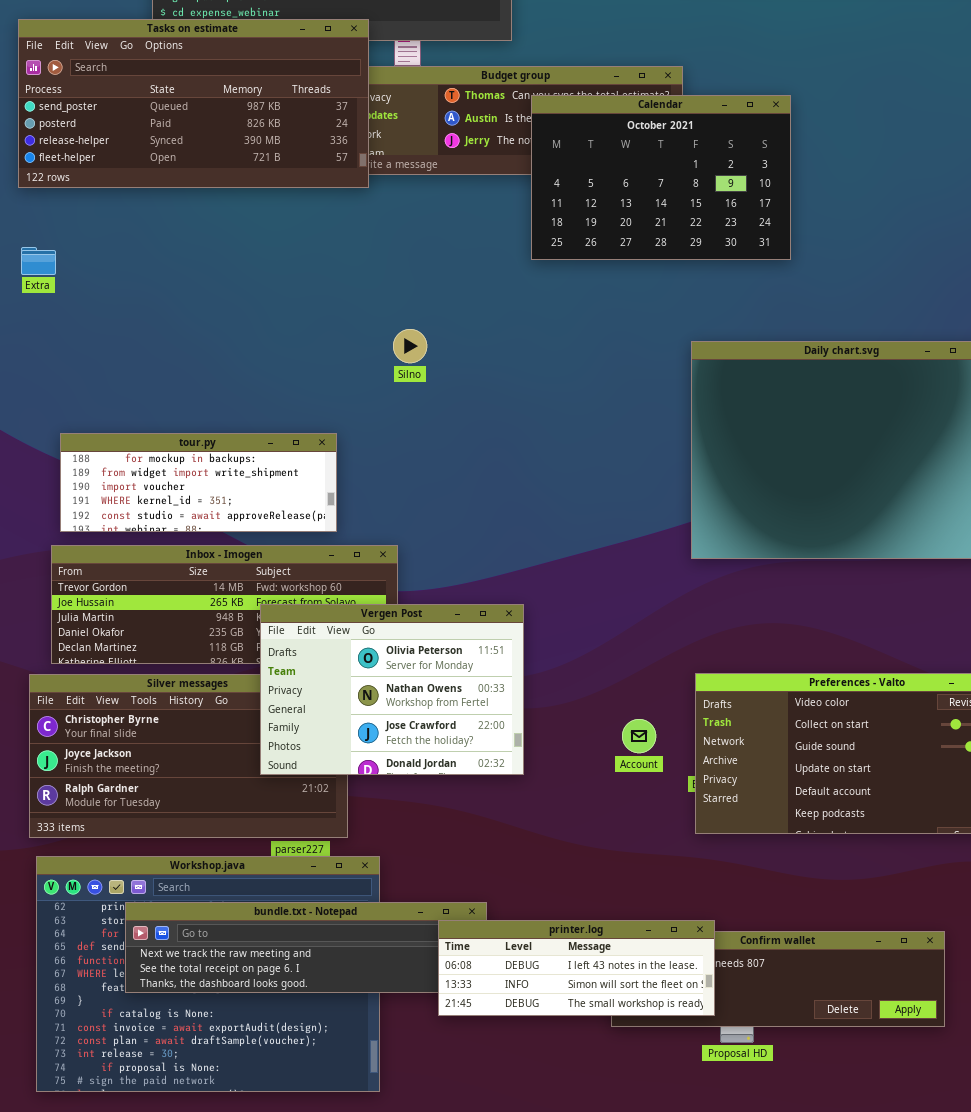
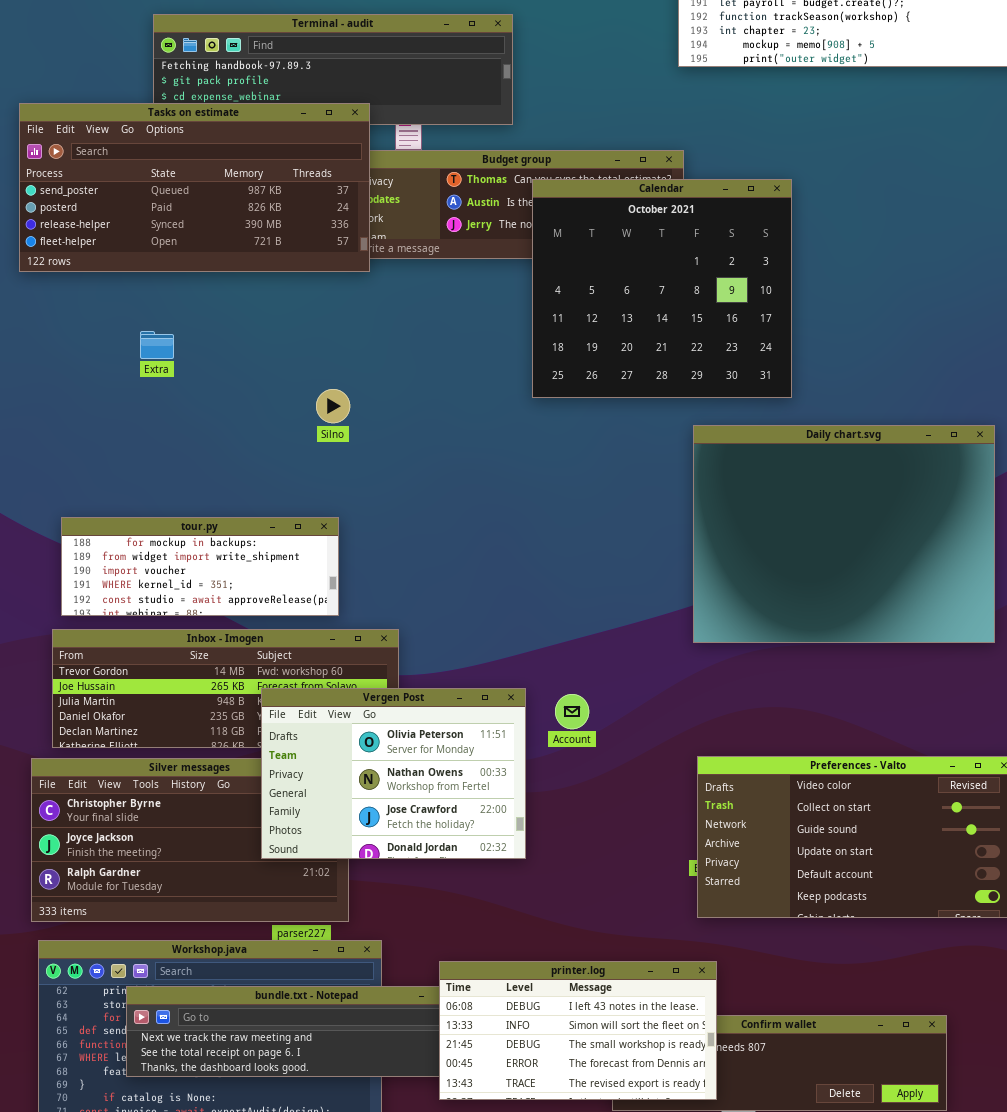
Calendar: [531,95,791,260] -> [532,179,792,398], resized
Extra: [21,247,56,275] -> [140,331,174,359], moved
Silno: [393,329,427,363] -> [316,389,350,423], moved
Account: [622,719,656,753] -> [555,694,589,729], moved
printer.log: [438,920,715,1016] -> [439,961,717,1100], resized

